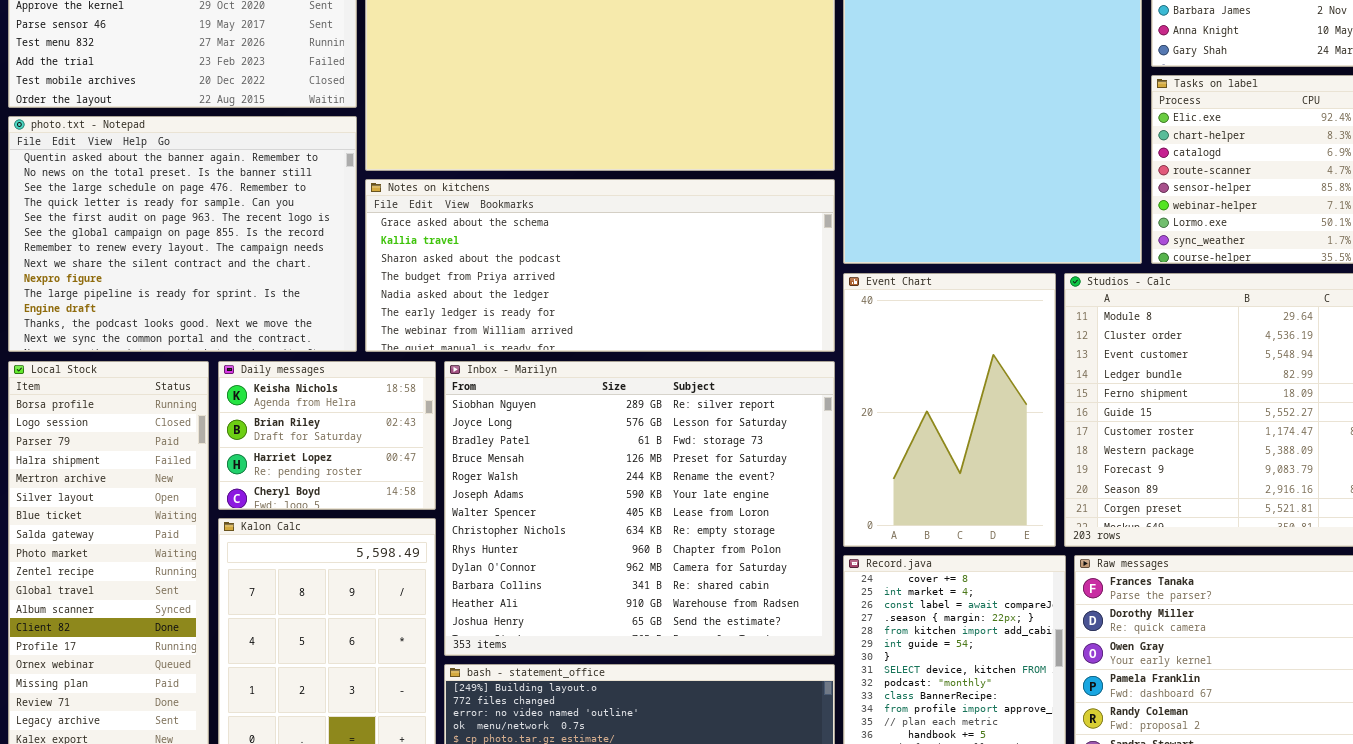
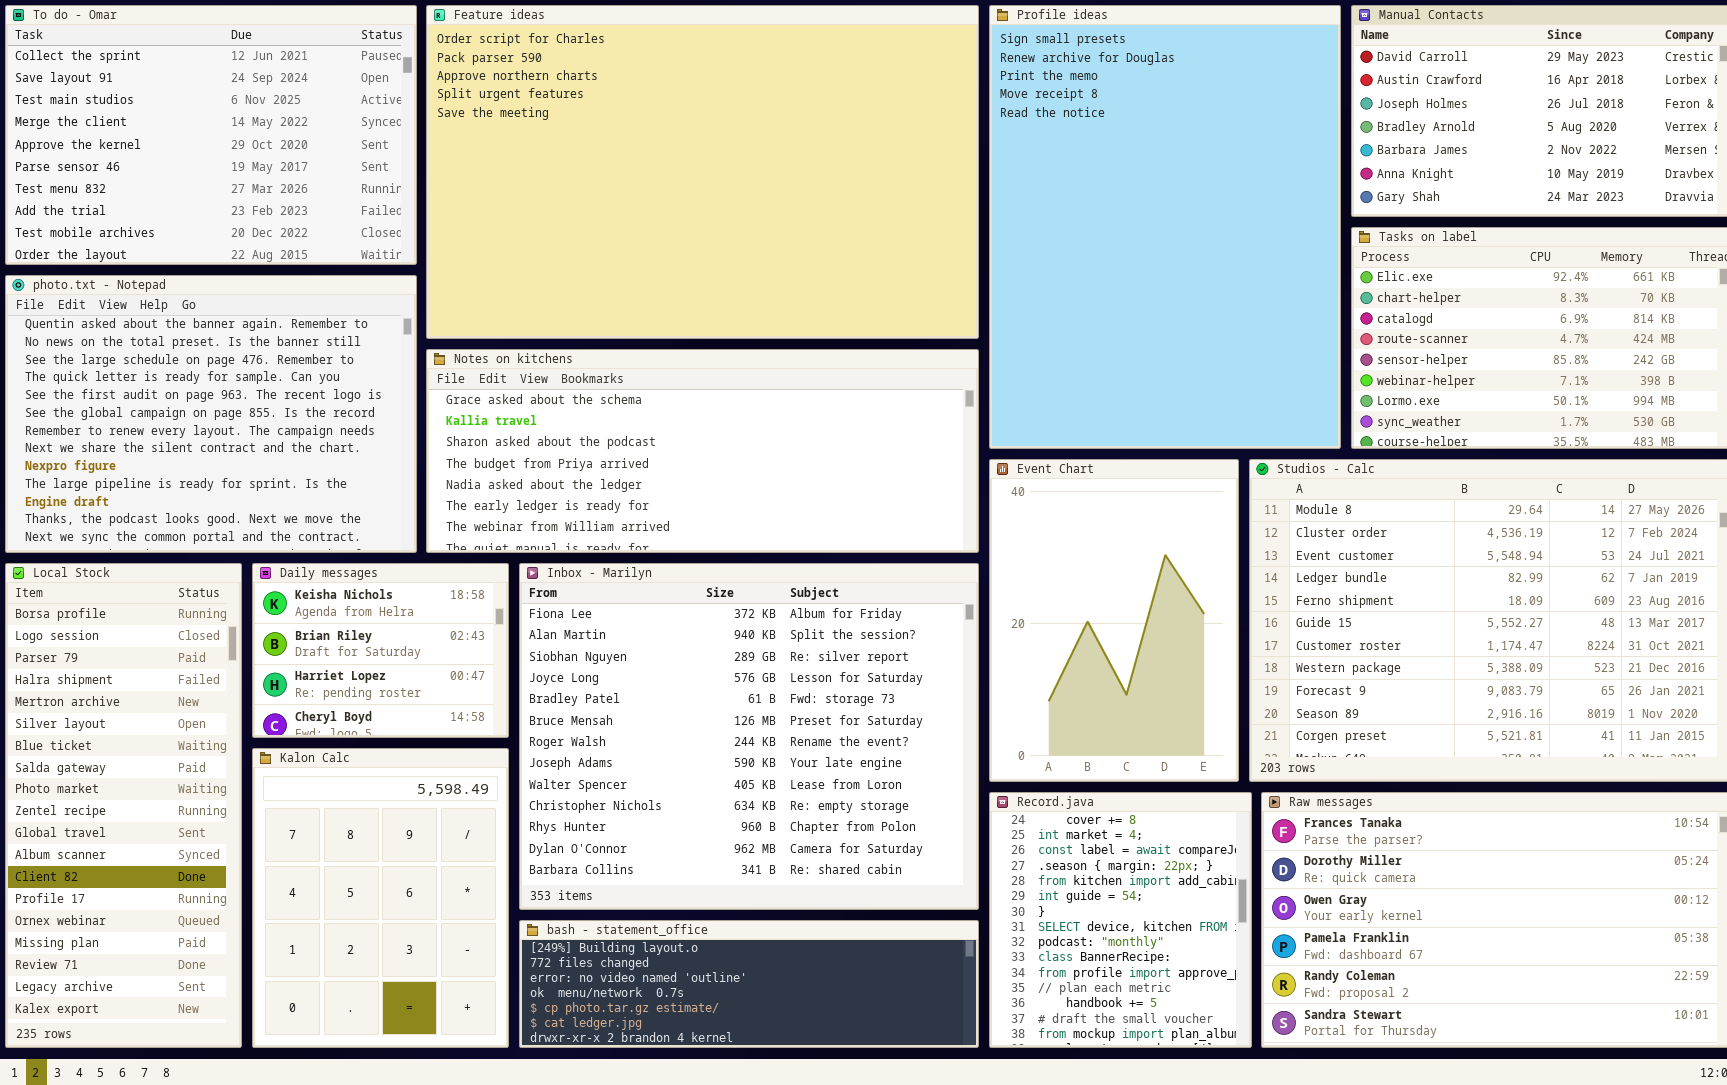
Inbox - Marilyn: [444,361,835,656] -> [519,563,979,910], scrolled up 2 rows

